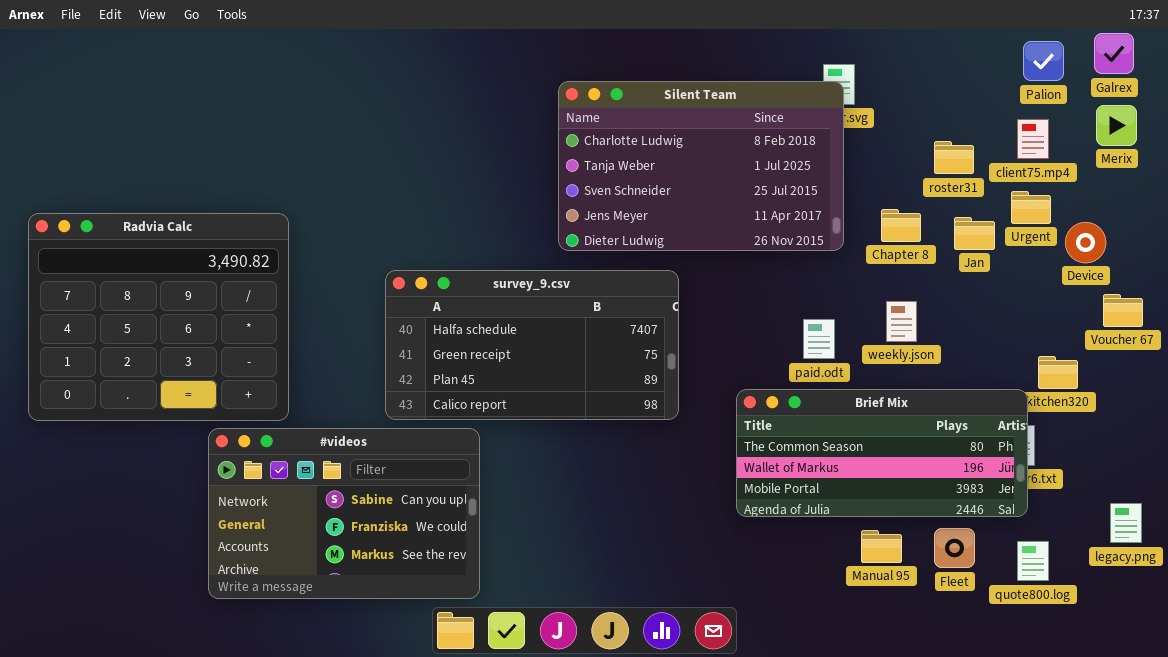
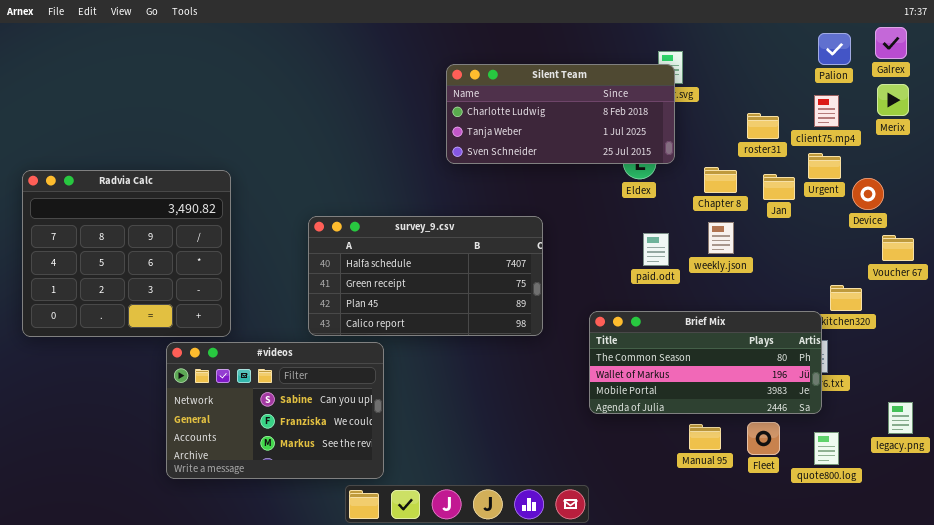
Silent Team: [558,81,844,251] -> [446,64,675,164], resized
weekly.json: [886,301,917,342] -> [708,222,734,254], moved
paid.odt: [803,319,835,359] -> [643,233,669,266], moved

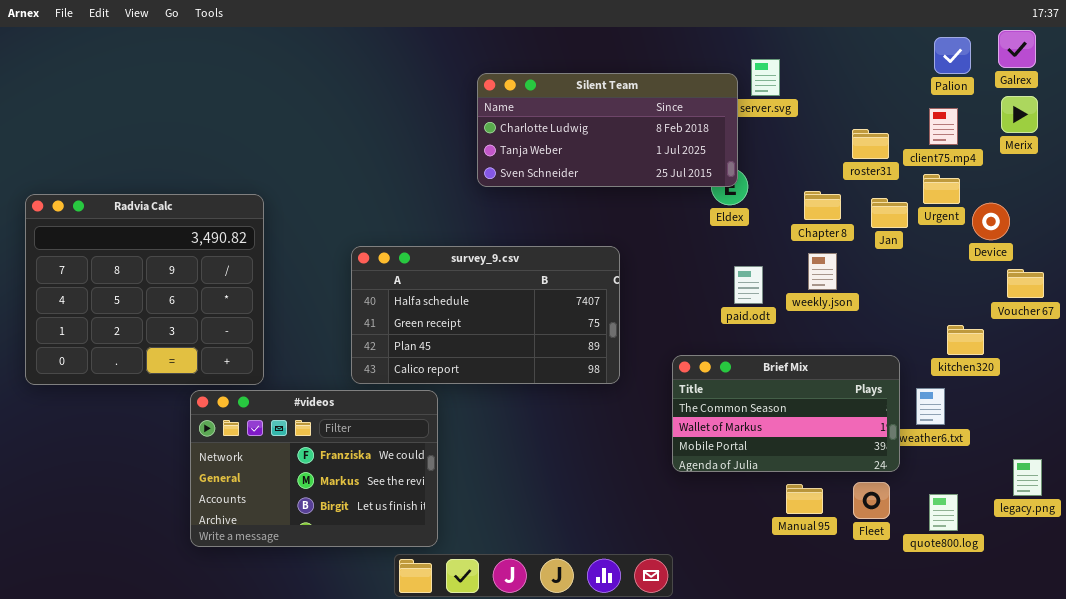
Silent Team: [446,64,675,164] -> [477,73,738,187], moved
Brief Mix: [589,311,822,414] -> [672,355,900,472], resized
#videos: [166,342,384,479] -> [190,390,438,547], scrolled down 1 row

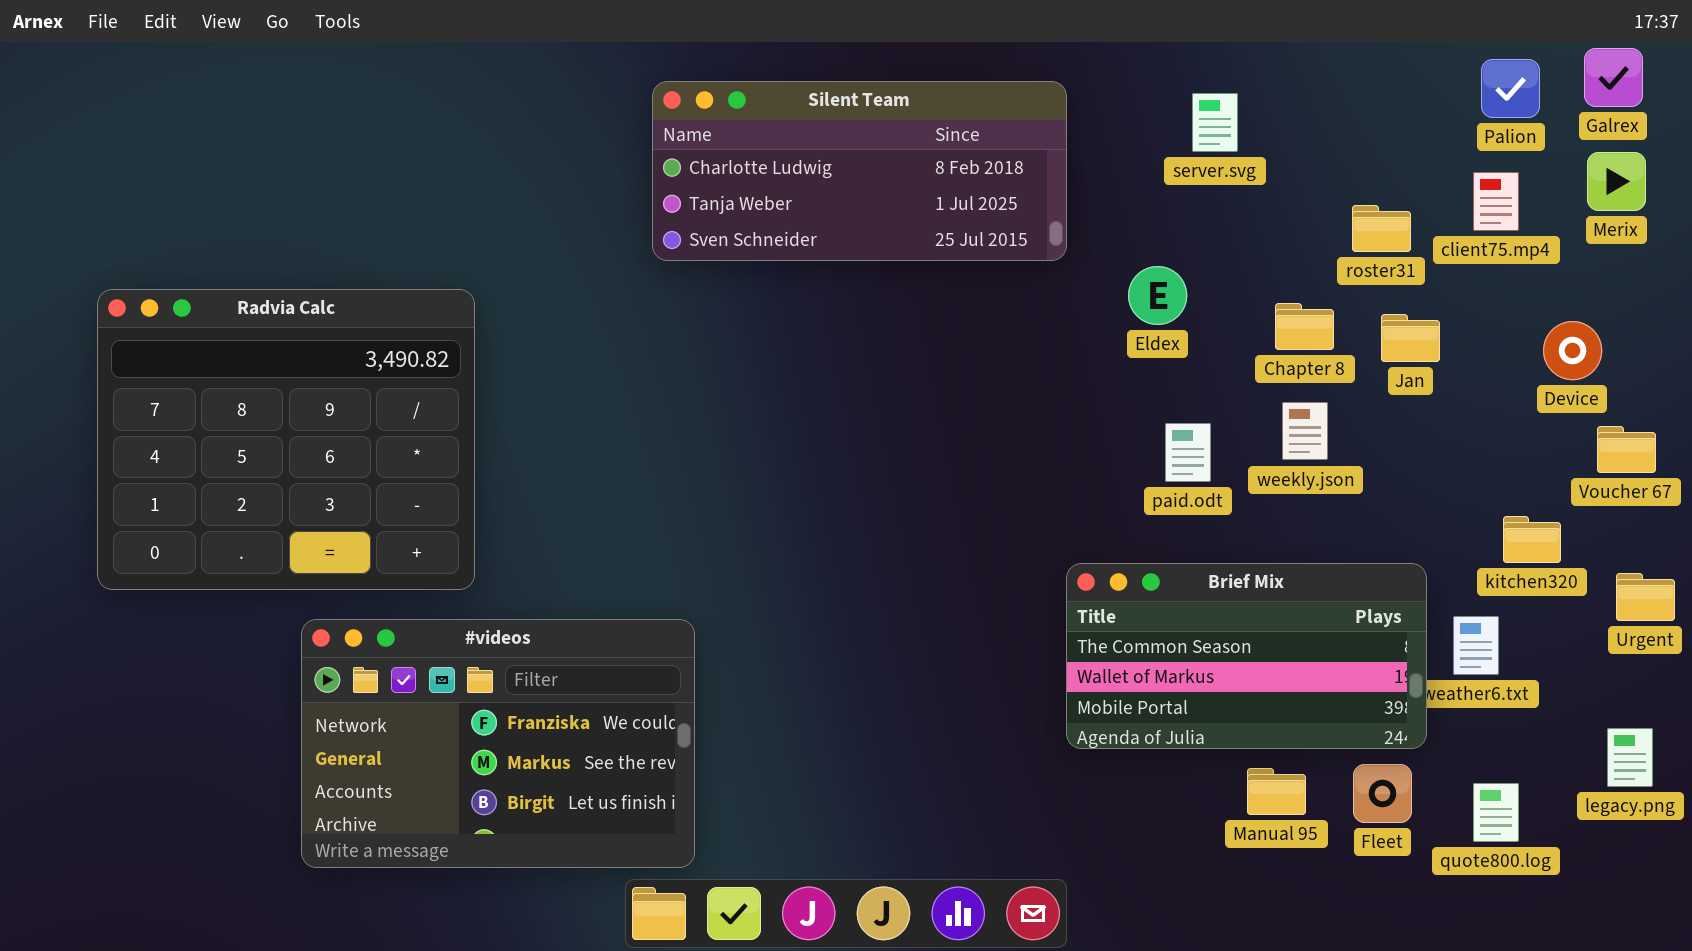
Silent Team: [477,73,738,187] -> [652,81,1067,261], moved
Urgent: [923,174,960,204] -> [1616,573,1675,621], moved
Radvia Calc: [25,194,264,385] -> [97,289,475,590], moved
survey_9.csv: [351,246,620,384] -> none, closed

